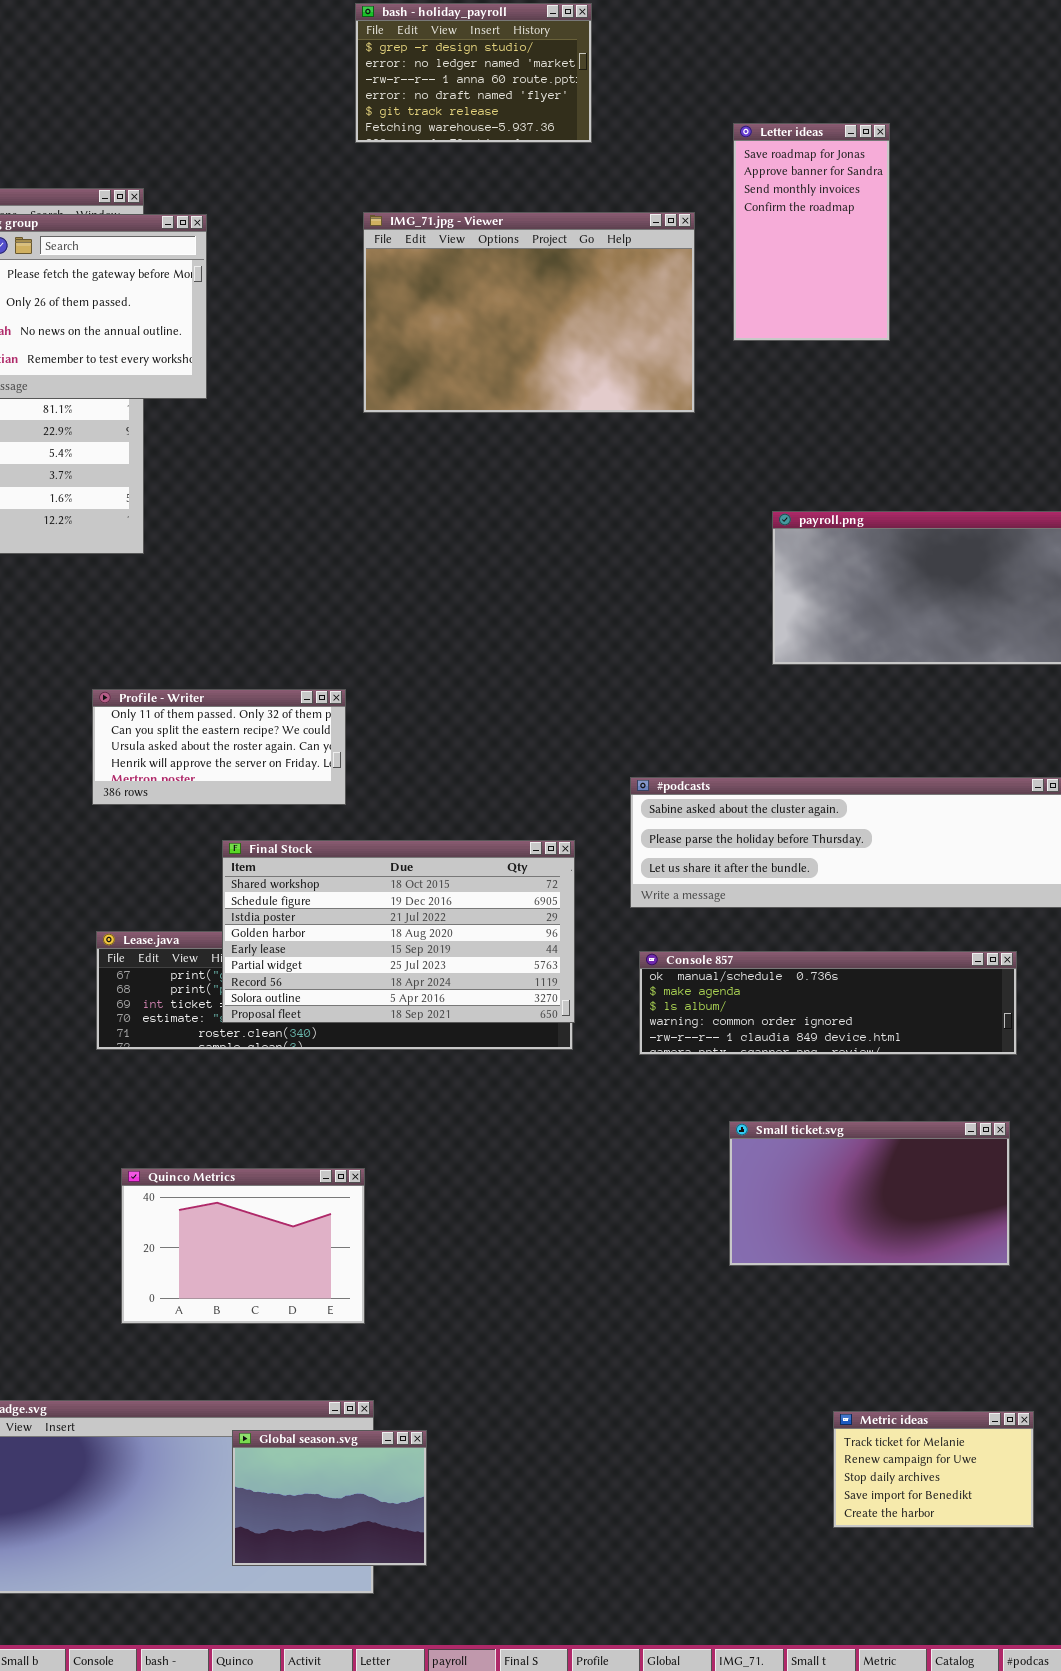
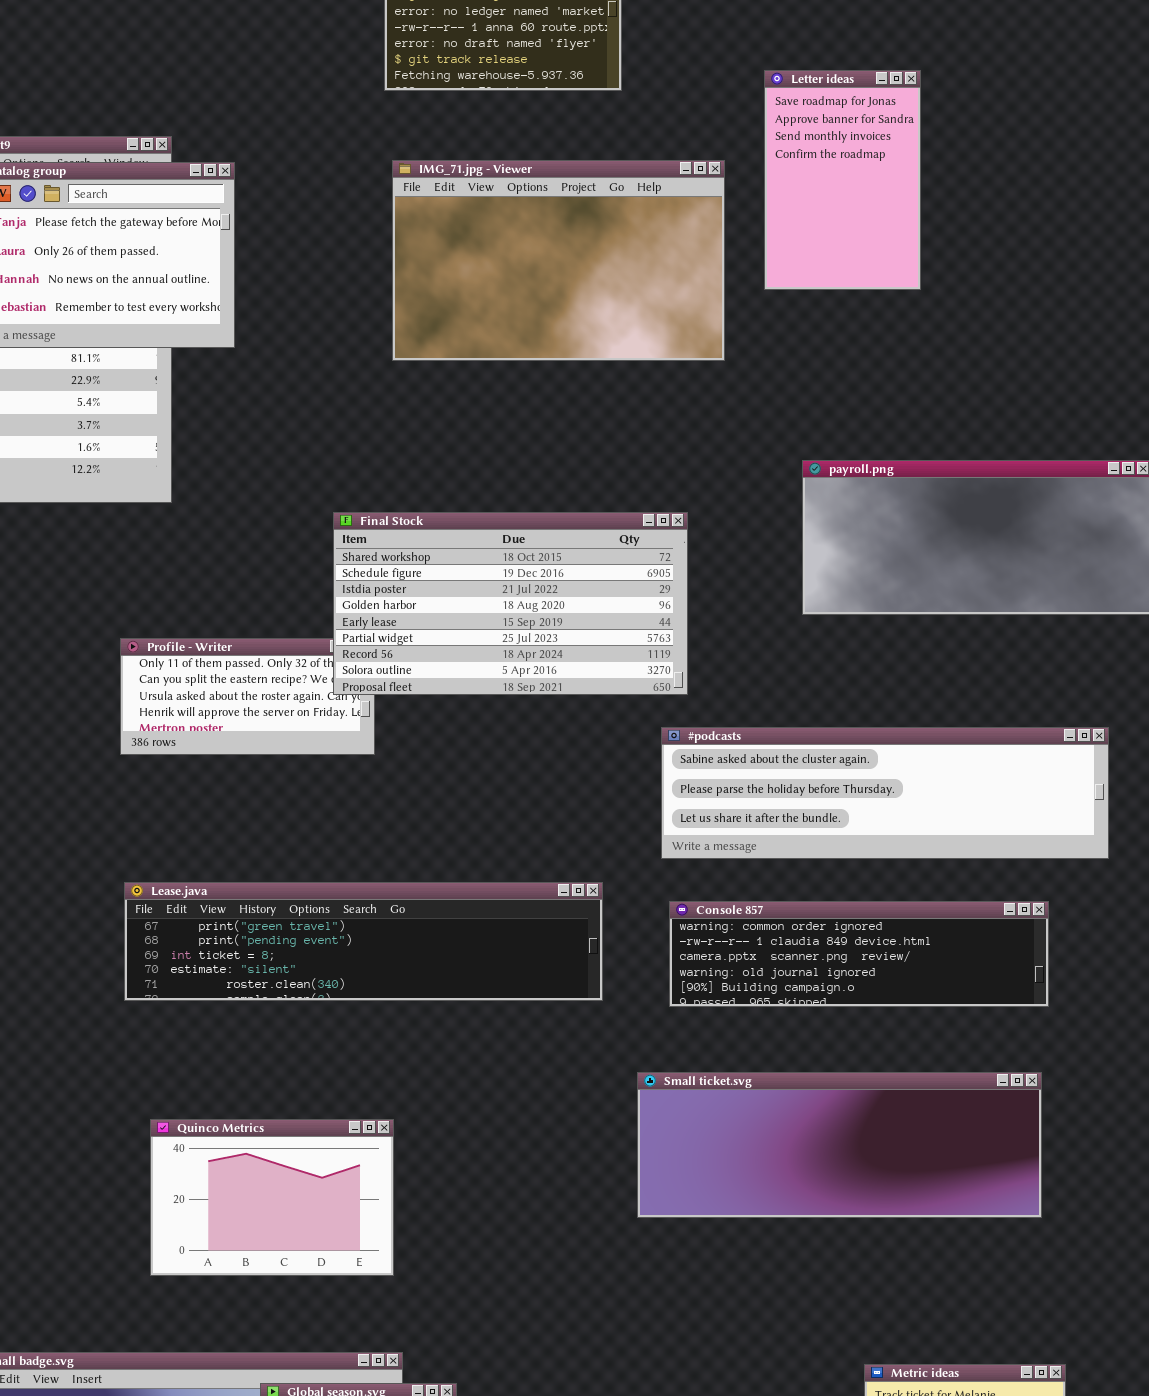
Final Stock: [222,840,575,1023] -> [333,512,688,695], moved
Console 857: [639,951,1017,1055] -> [669,901,1049,1007], scrolled down 3 rows
Small ticket.svg: [729,1121,1010,1266] -> [637,1072,1042,1218], resized

